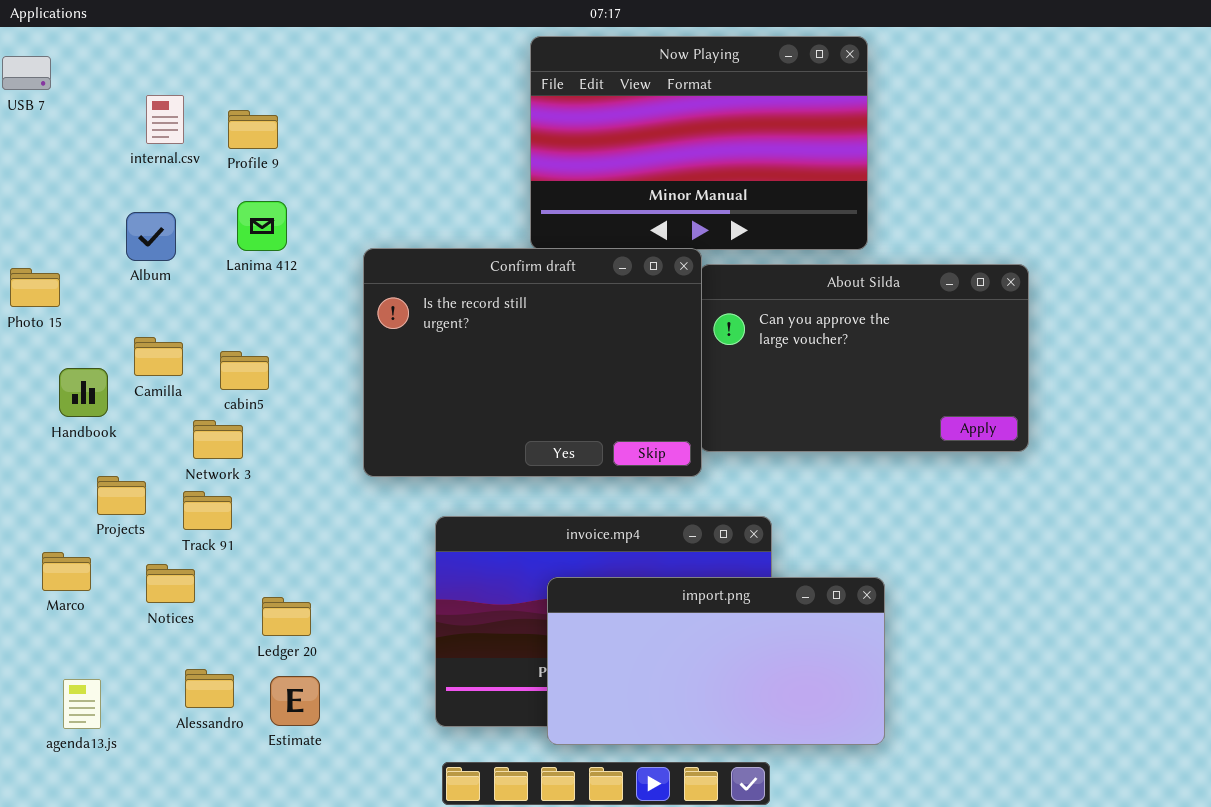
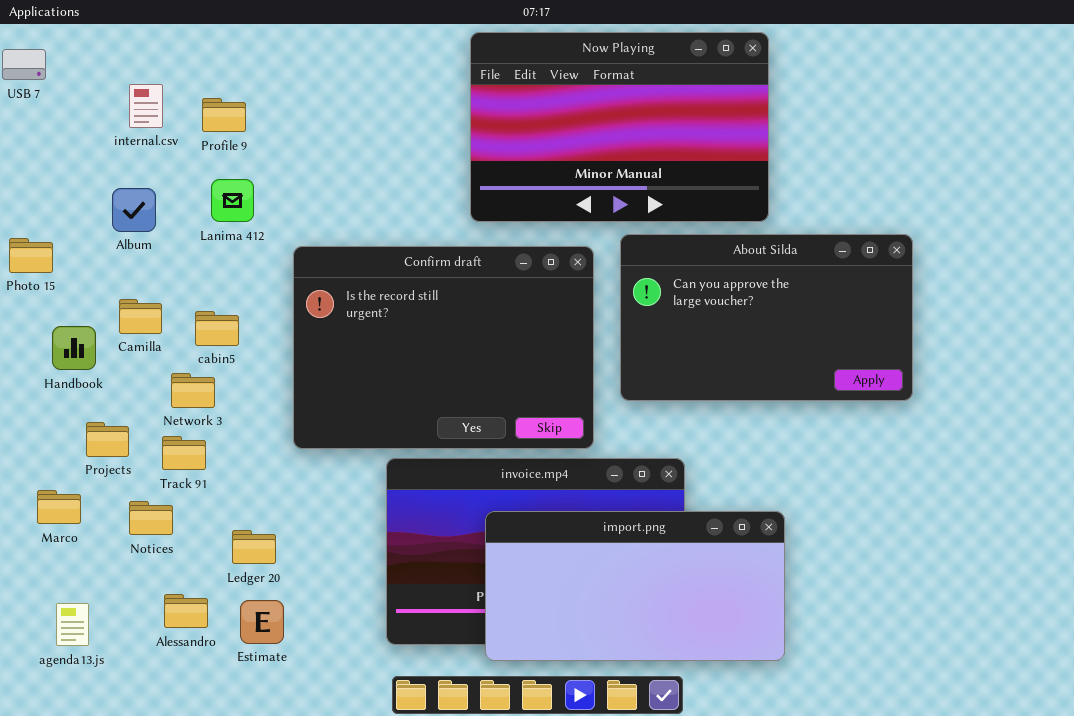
Confirm draft: [363,248,702,477] -> [293,246,594,449], moved

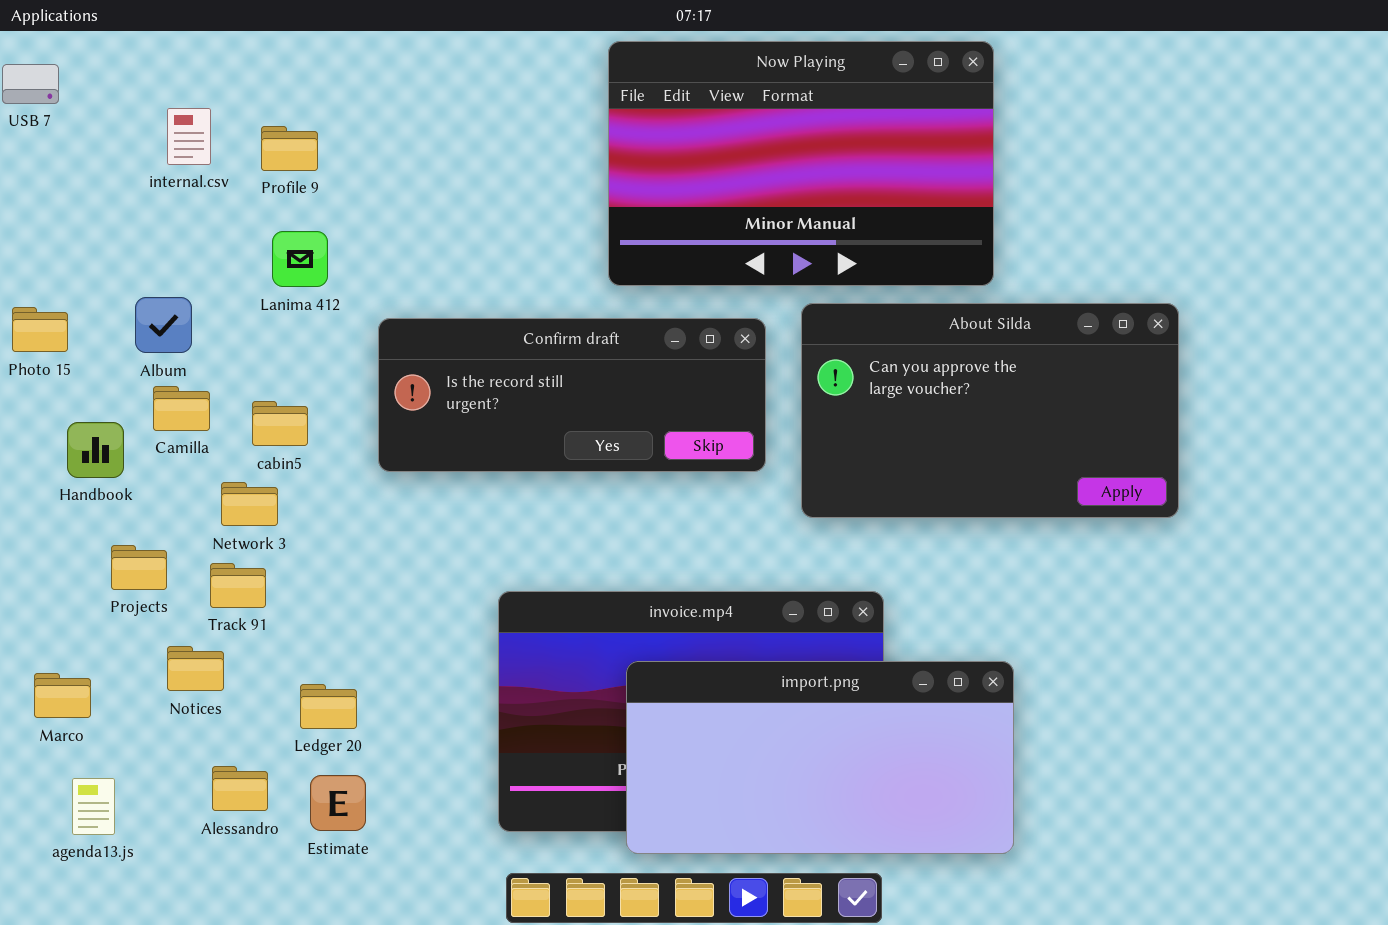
Album: [112,188,156,232] -> [135,297,192,353], moved
Confirm draft: [293,246,594,449] -> [378,318,766,472], resized
Marco: [37,490,81,524] -> [34,673,91,718], moved

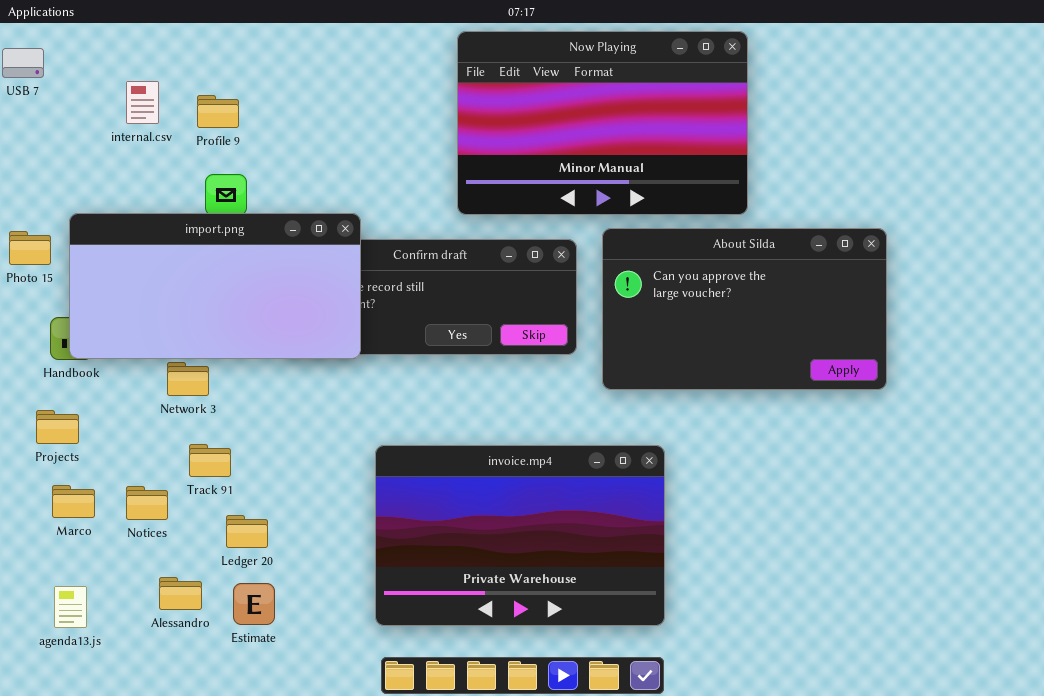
Projects: [111,545,167,590] -> [36,410,79,444], moved
Track 91: [210,563,266,608] -> [189,444,231,477], moved
import.png: [626,661,1014,854] -> [69,213,361,359], moved
Marco: [34,673,91,718] -> [52,485,95,518], moved

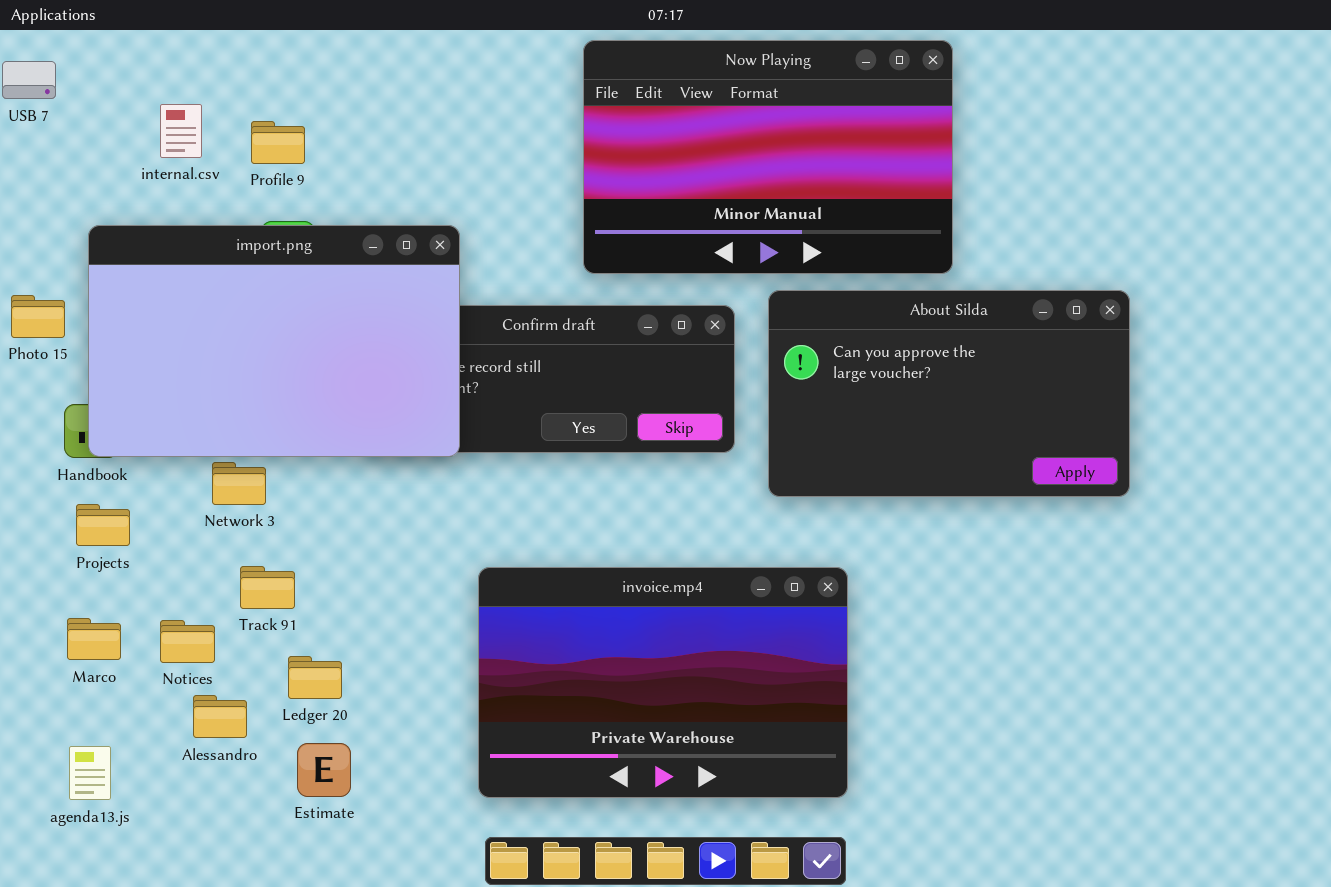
import.png: [69,213,361,359] -> [88,225,460,457], resized
Projects: [36,410,79,444] -> [76,504,130,546], moved
Alessandro: [159,577,202,610] -> [193,695,247,738], moved

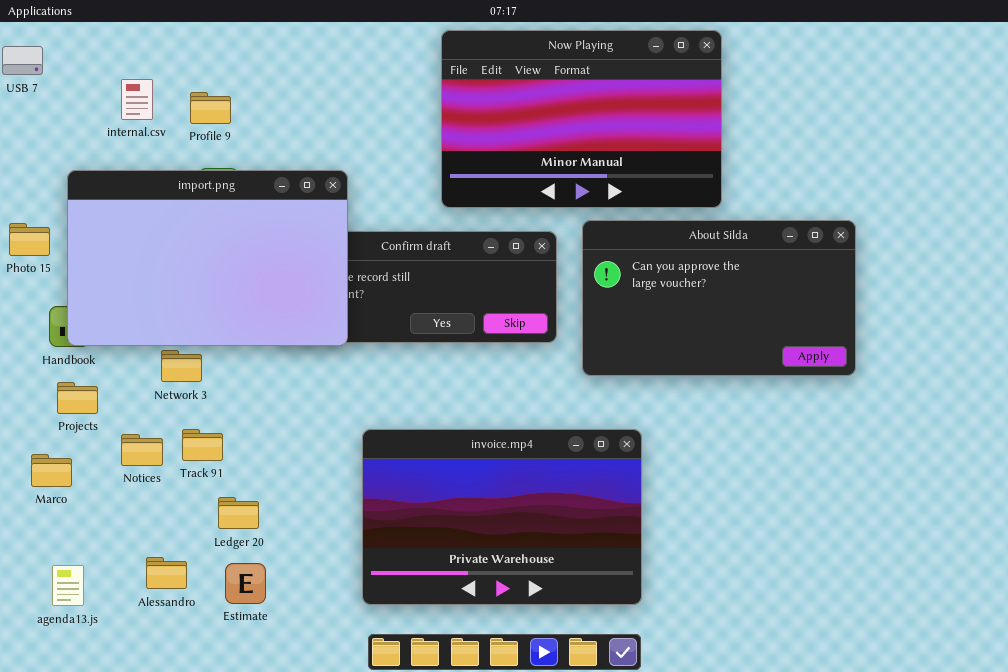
Marco: [67,618,121,660] -> [31,454,72,487], moved
Notices: [160,620,215,663] -> [121,434,163,466], moved
Alessandro: [193,695,247,738] -> [146,557,187,589], moved

